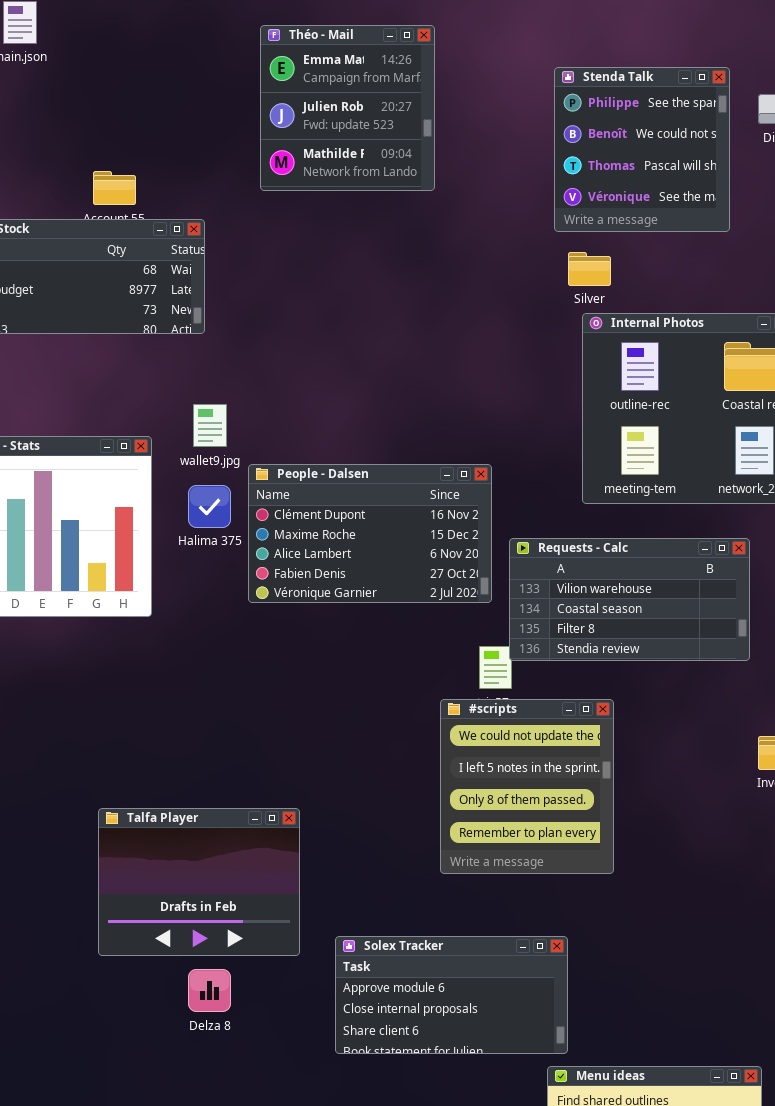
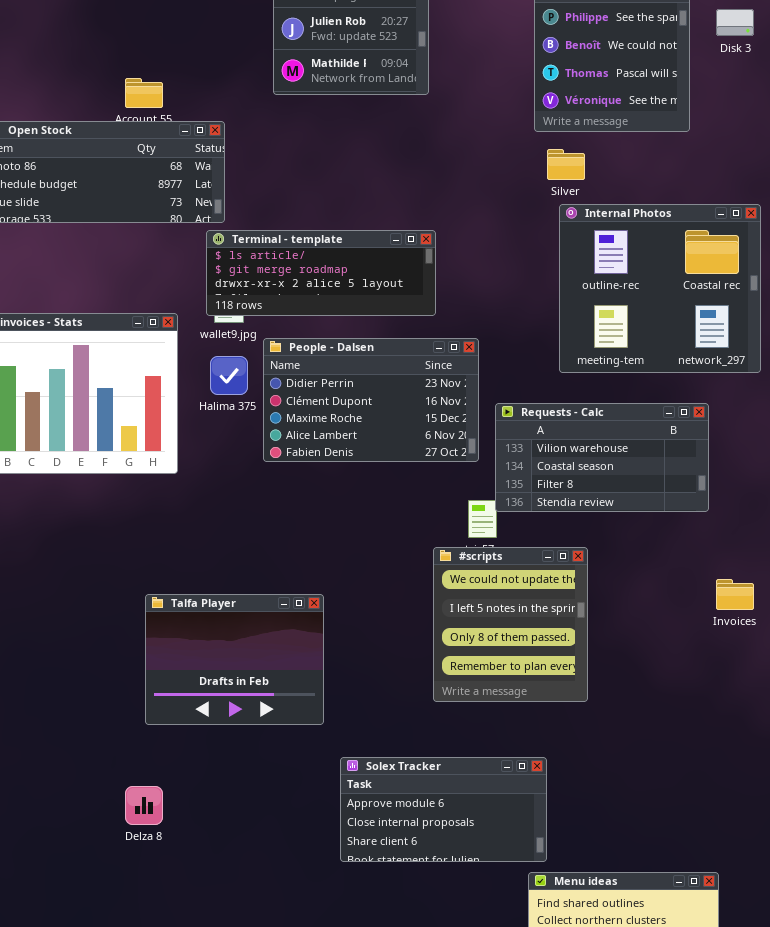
Terminal - template: none -> [206,230,436,316], opened
People - Dalsen: [248,464,492,603] -> [263,338,479,462], scrolled up 1 row
Talfa Player: [98,808,300,956] -> [145,594,324,725], moved
Delza 8: [188,969,231,1012] -> [125,786,163,825], moved

